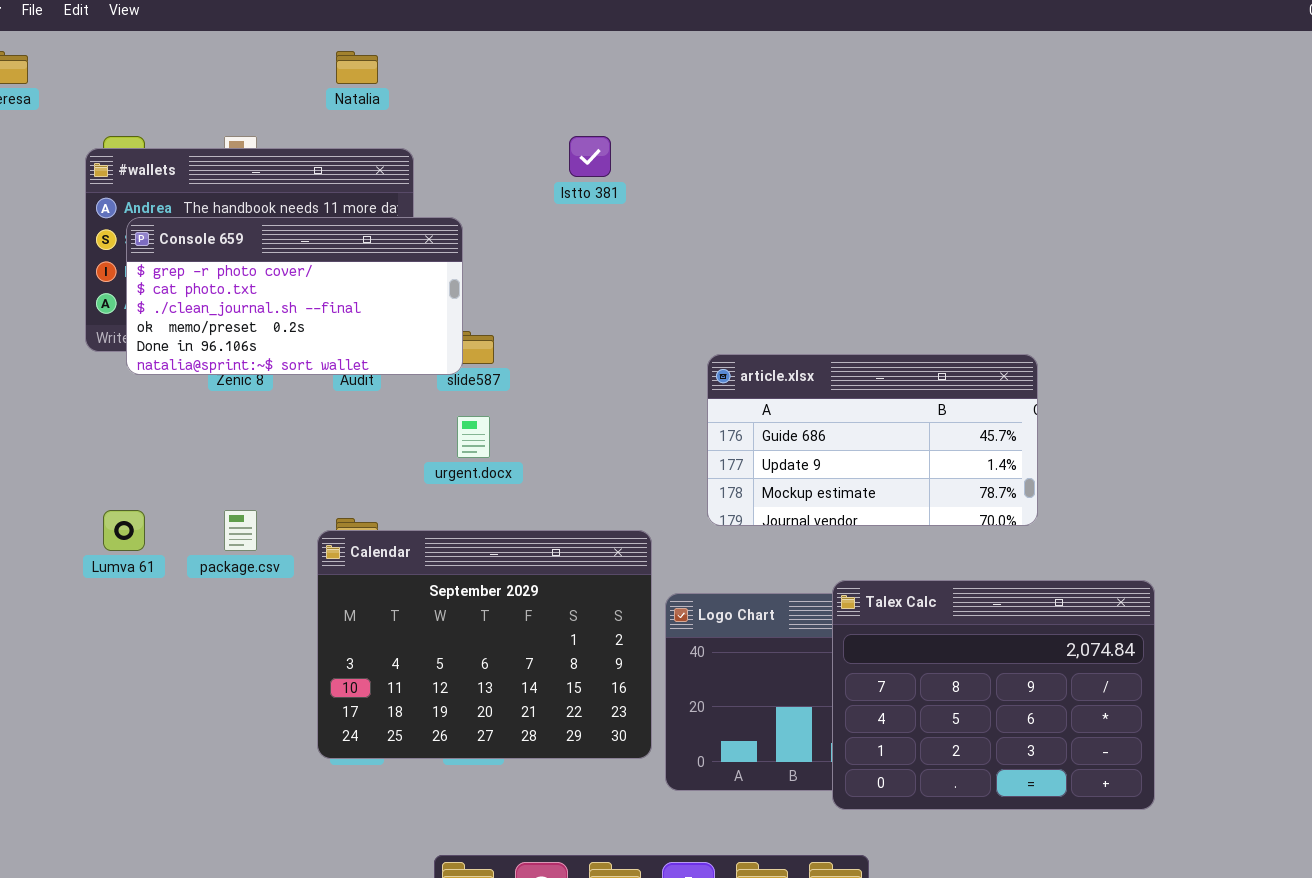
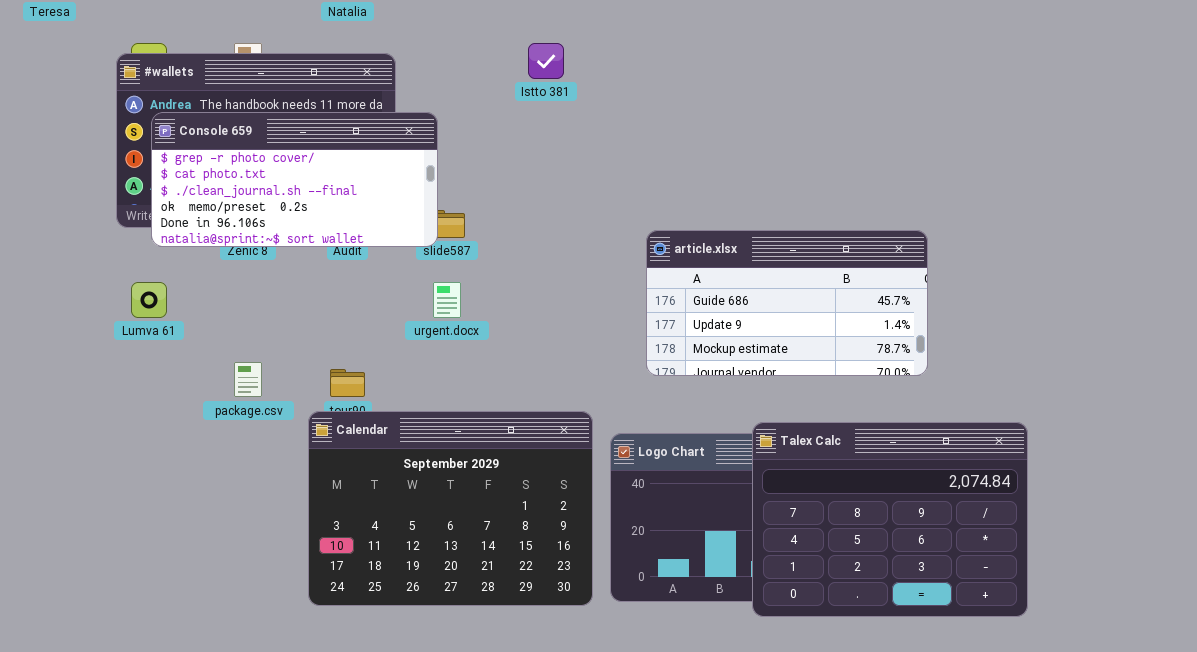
Lumva 61: [103,510,145,551] -> [131,282,167,318], moved
Calendar: [317,530,652,759] -> [308,411,593,606], moved

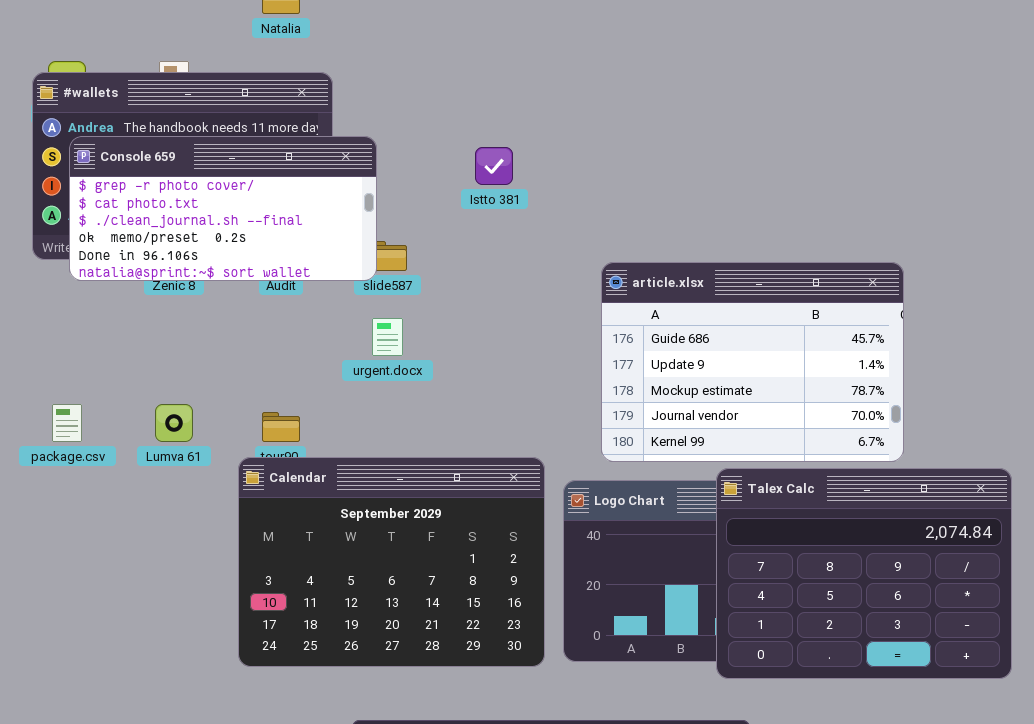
Istto 381: [528,43,564,79] -> [475,147,513,185], moved
article.xlsx: [646,230,928,376] -> [601,262,904,462], resized
Lumva 61: [131,282,167,318] -> [155,404,193,442], moved
package.csv: [234,362,262,397] -> [52,404,82,442], moved

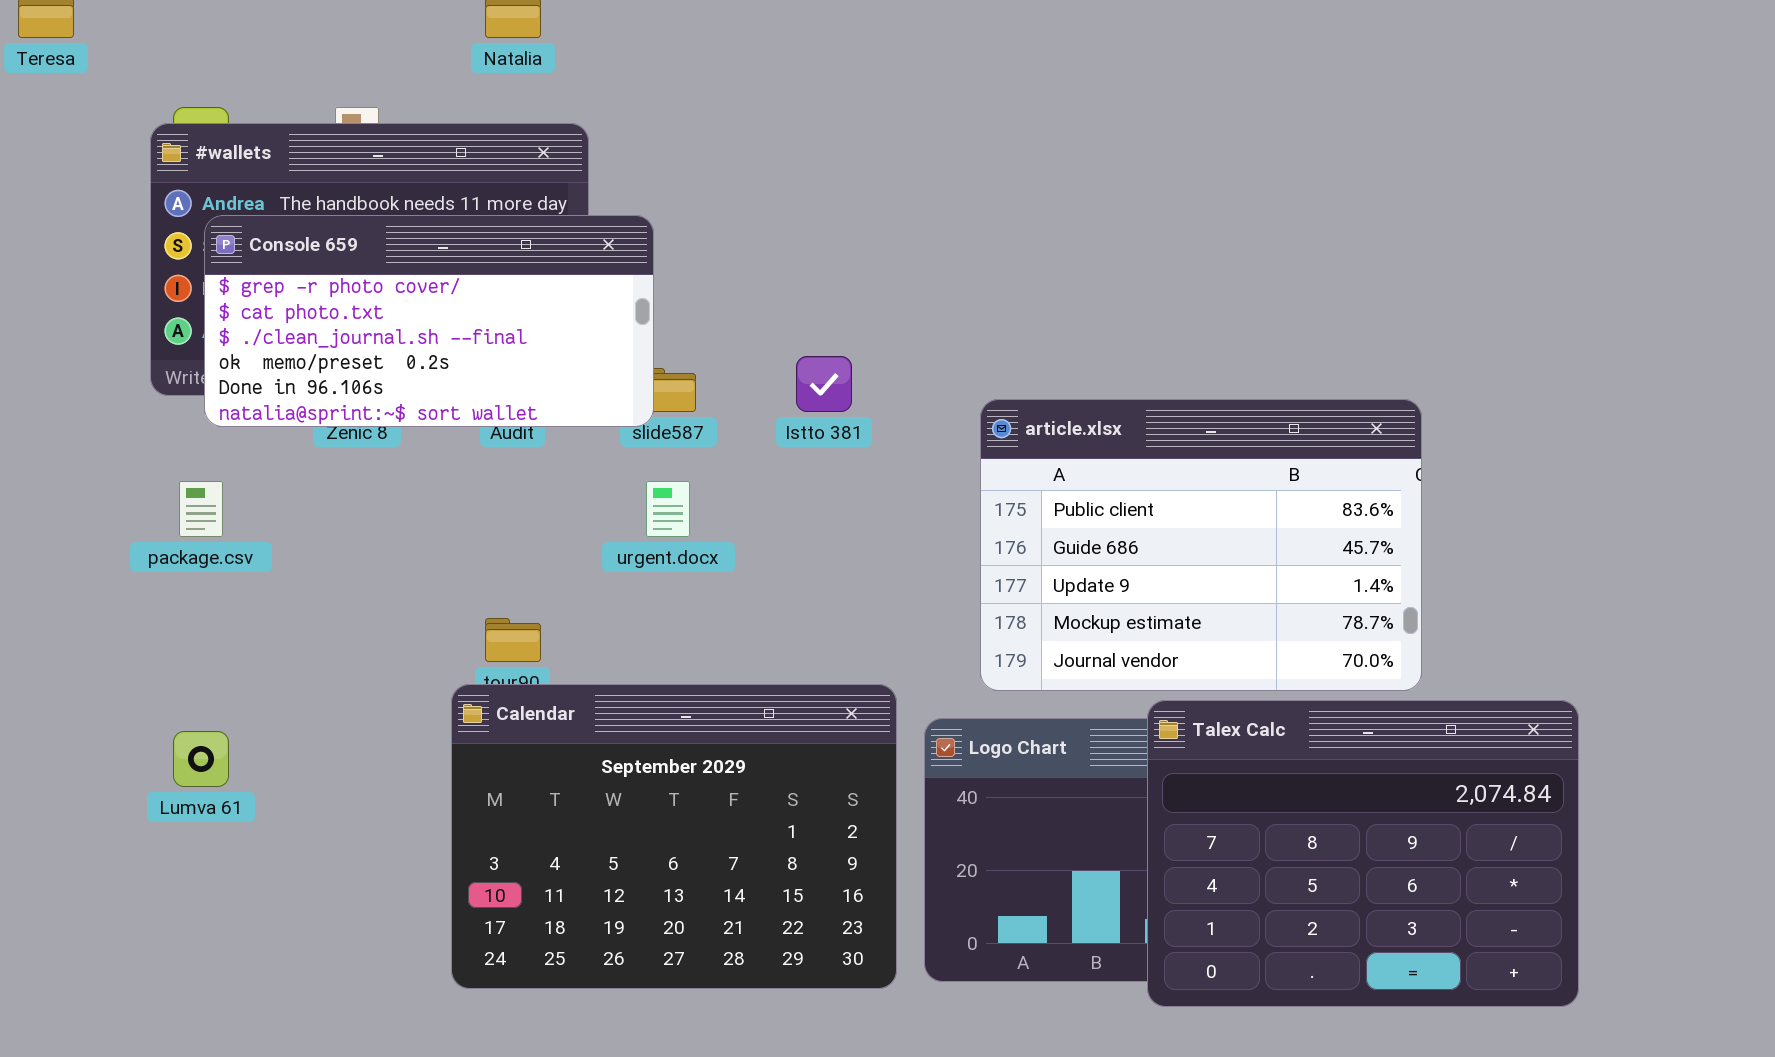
Istto 381: [475,147,513,185] -> [796,356,852,412], moved
article.xlsx: [601,262,904,462] -> [980,399,1422,691], scrolled up 1 row
package.csv: [52,404,82,442] -> [179,481,223,537], moved
Lumva 61: [155,404,193,442] -> [173,731,229,787], moved

